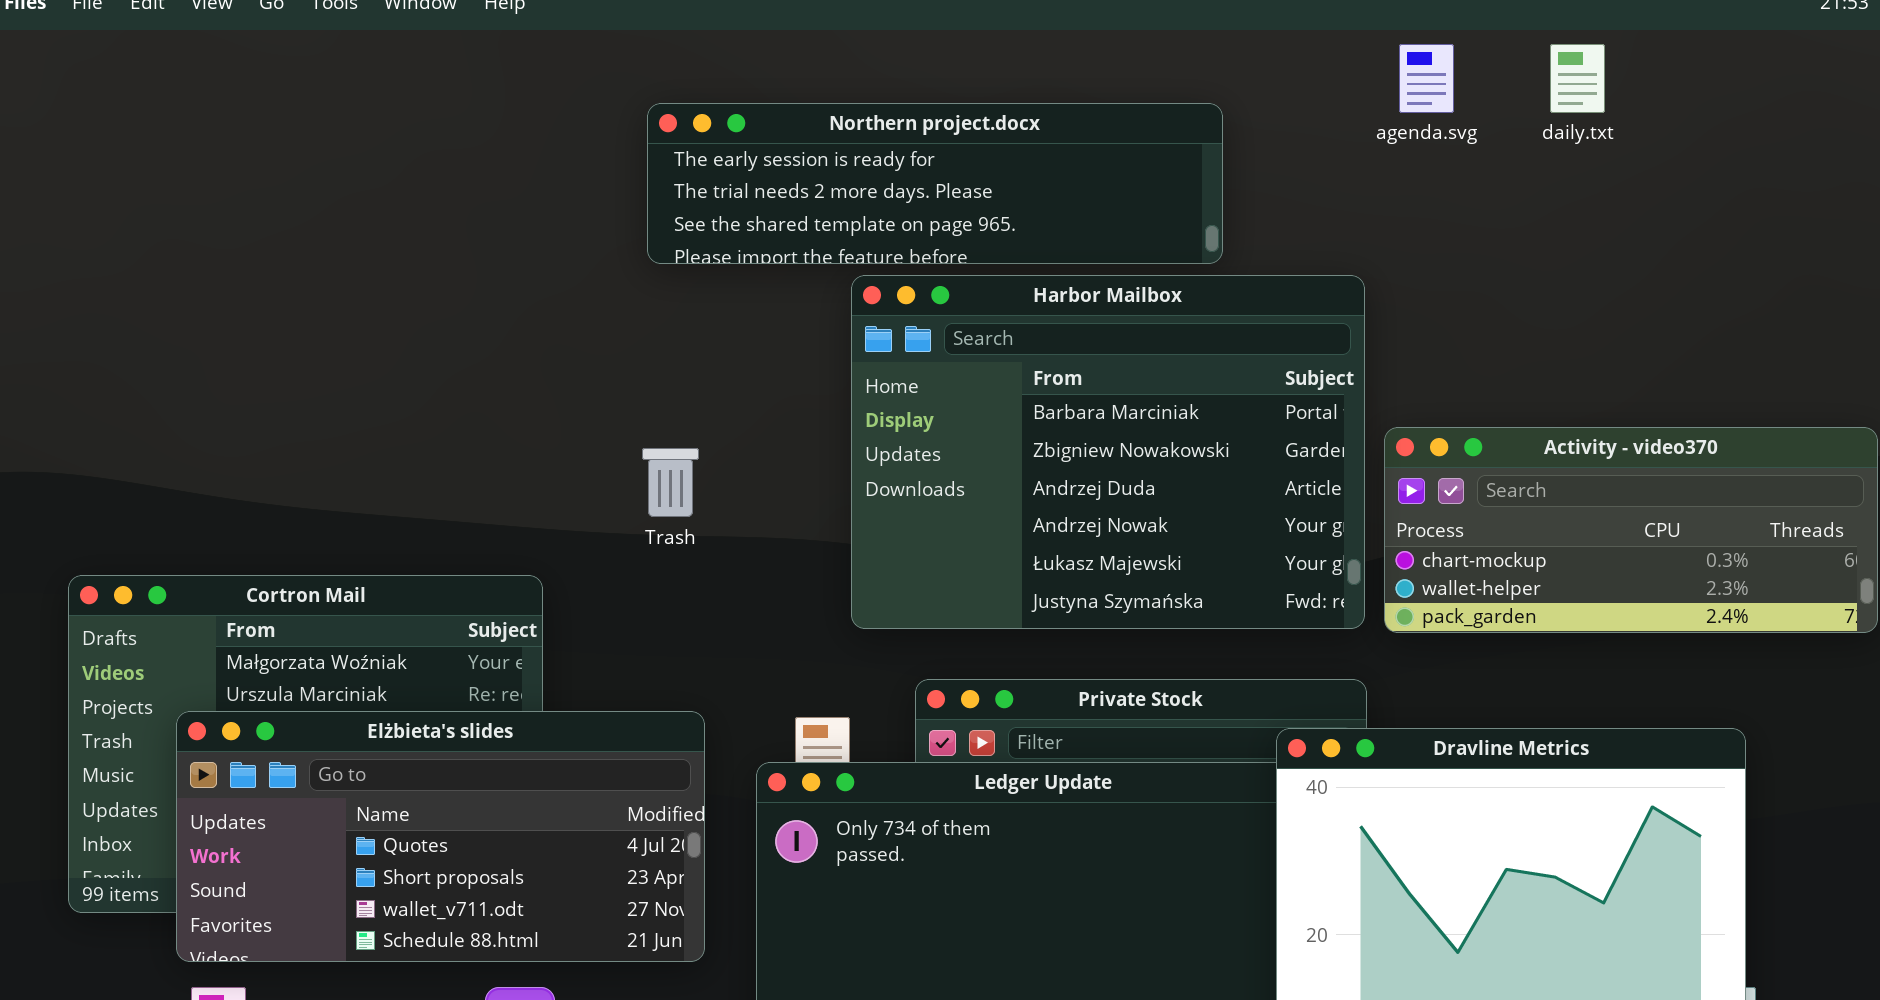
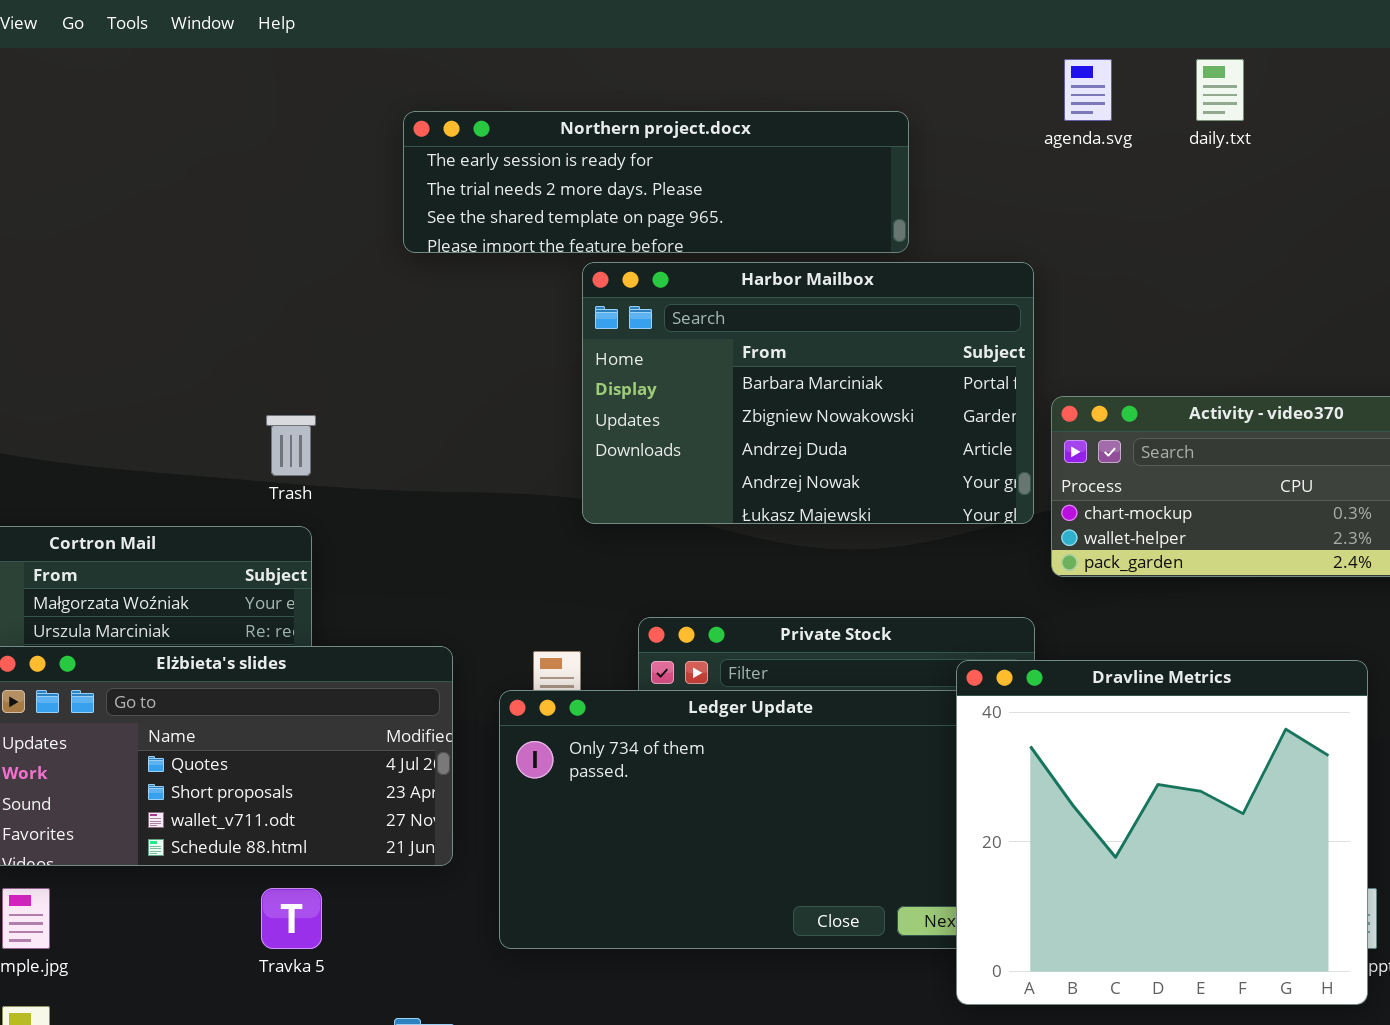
Harbor Mailbox: [851,275,1365,629] -> [582,262,1034,524], resized
Trash: [642,448,699,517] -> [266,415,316,476], moved

